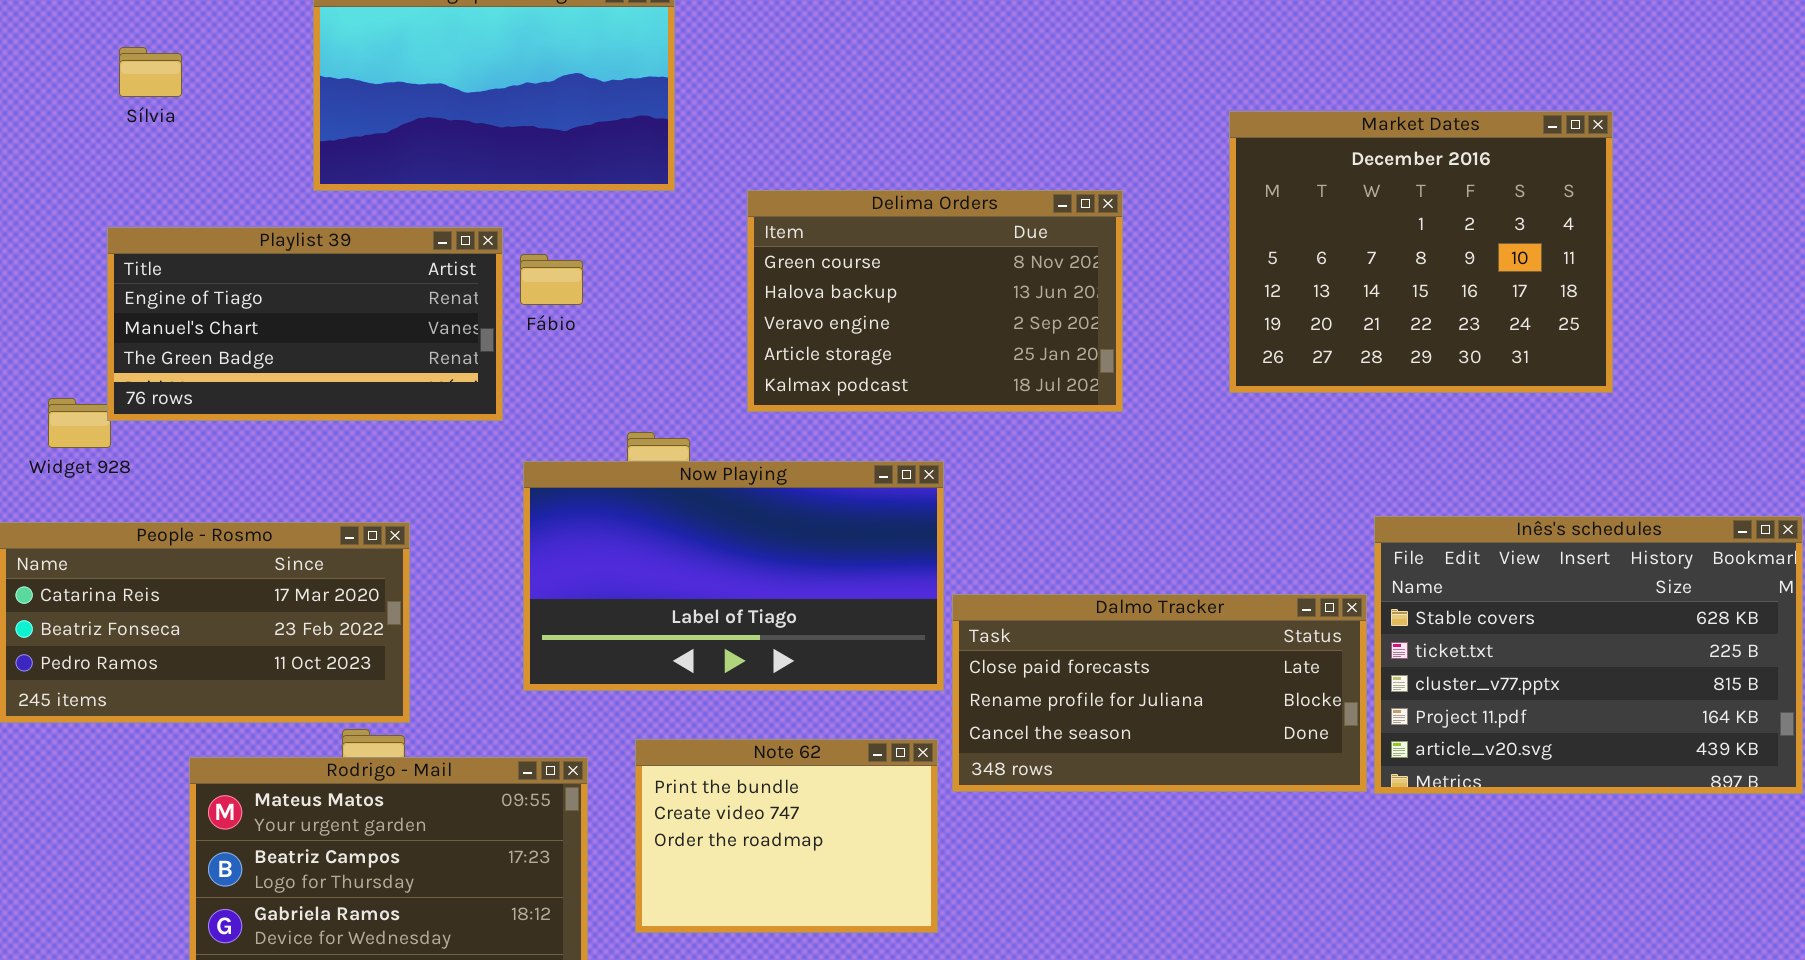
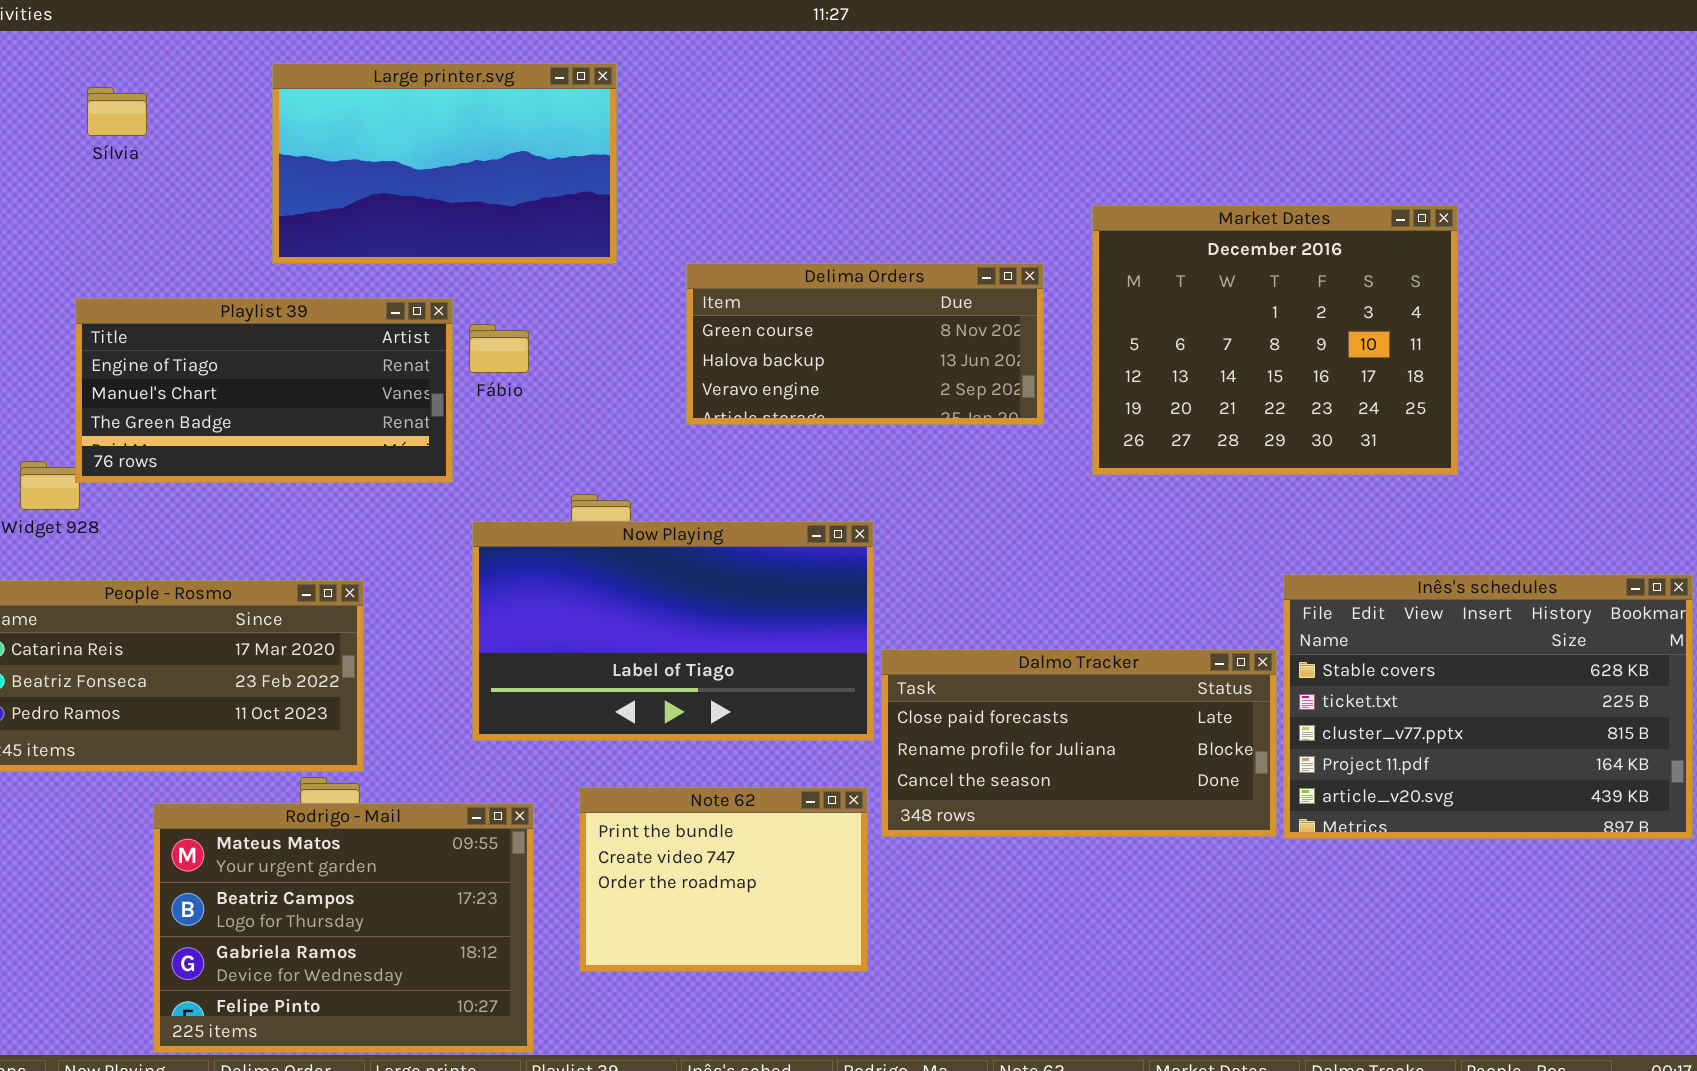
Sílvia: [119,47,182,97] -> [87,87,147,136], moved
Market Dates: [1229,111,1613,393] -> [1092,205,1458,475], moved
Delima Orders: [747,190,1123,412] -> [686,263,1044,425], resized

